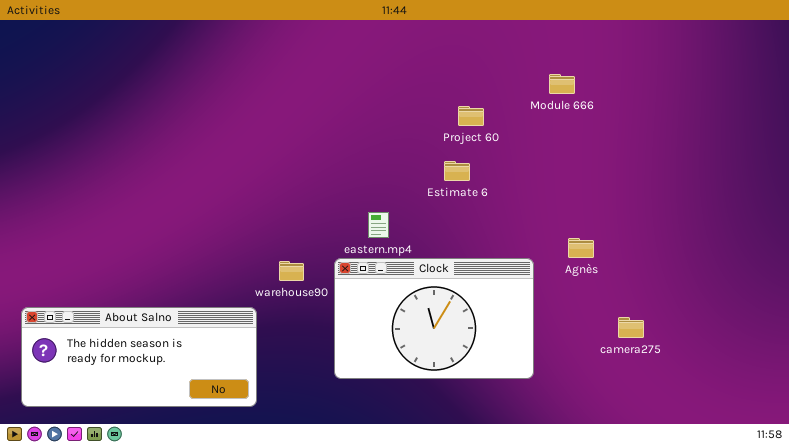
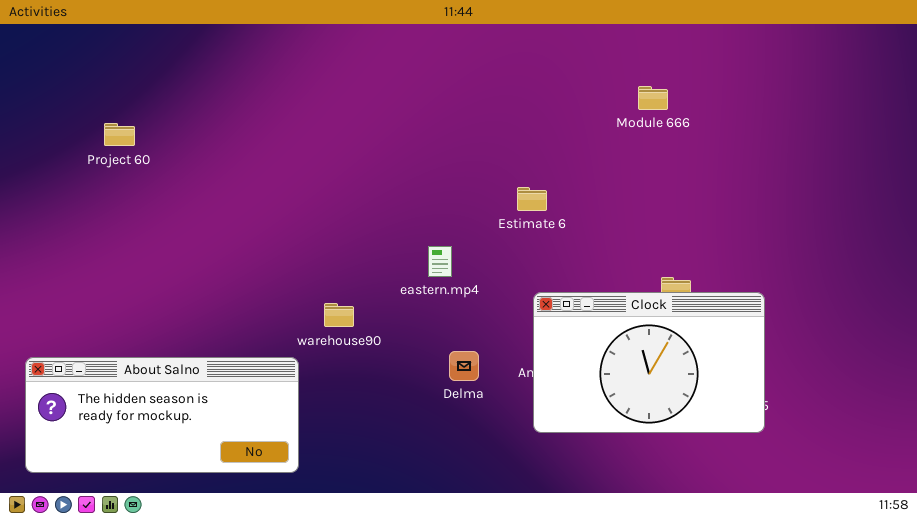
Project 60: [458,106,484,126] -> [104,123,135,146], moved
Clock: [334,258,534,379] -> [533,292,765,433], moved

